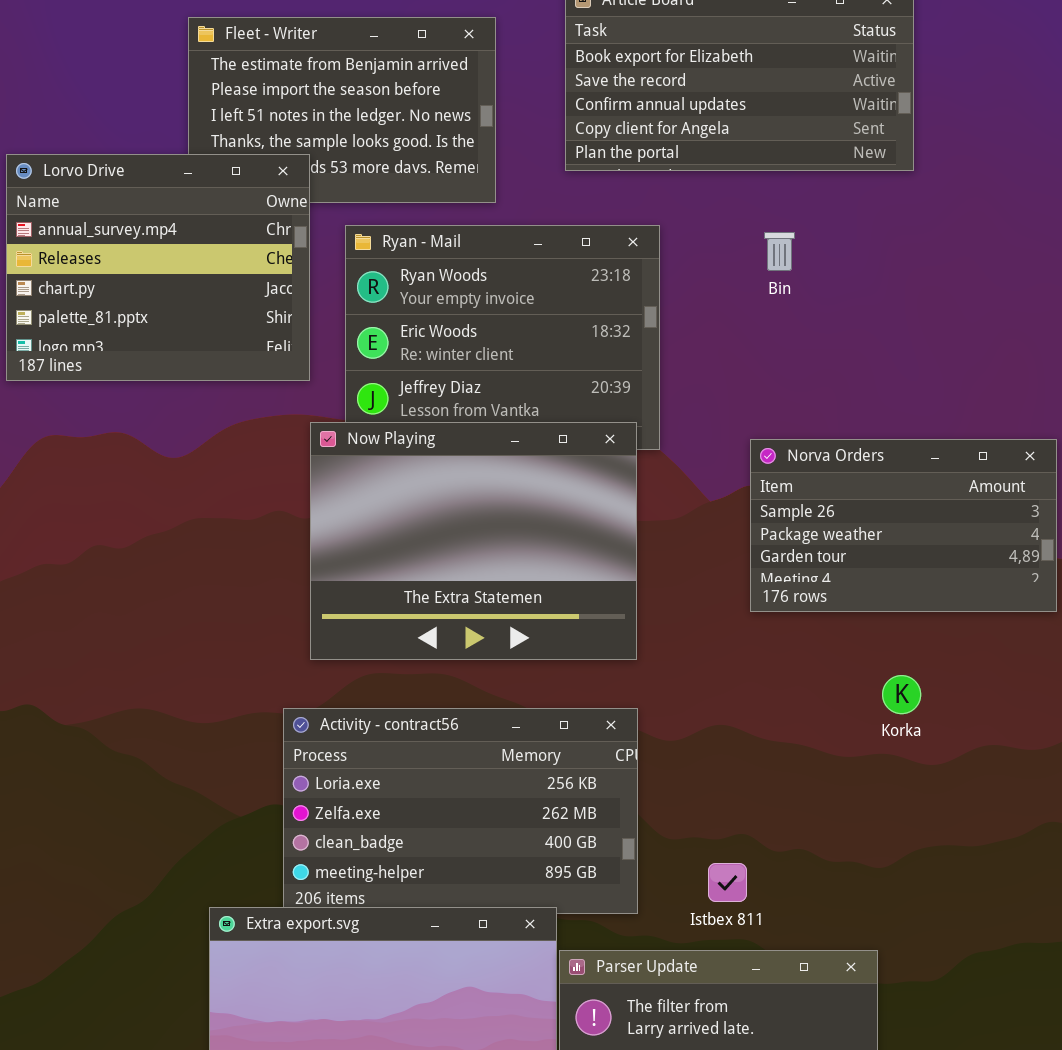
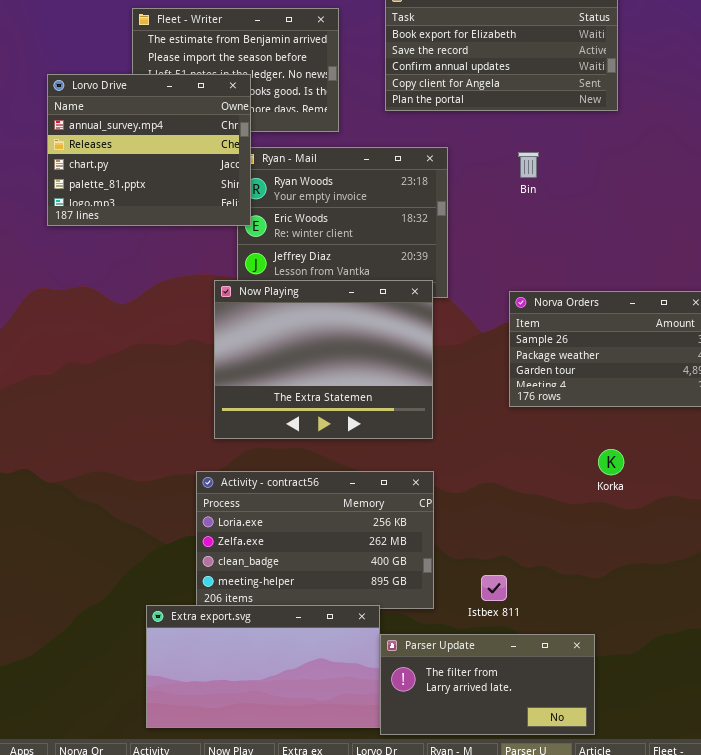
Lorvo Drive: [6,154,310,381] -> [47,74,251,226], moved

